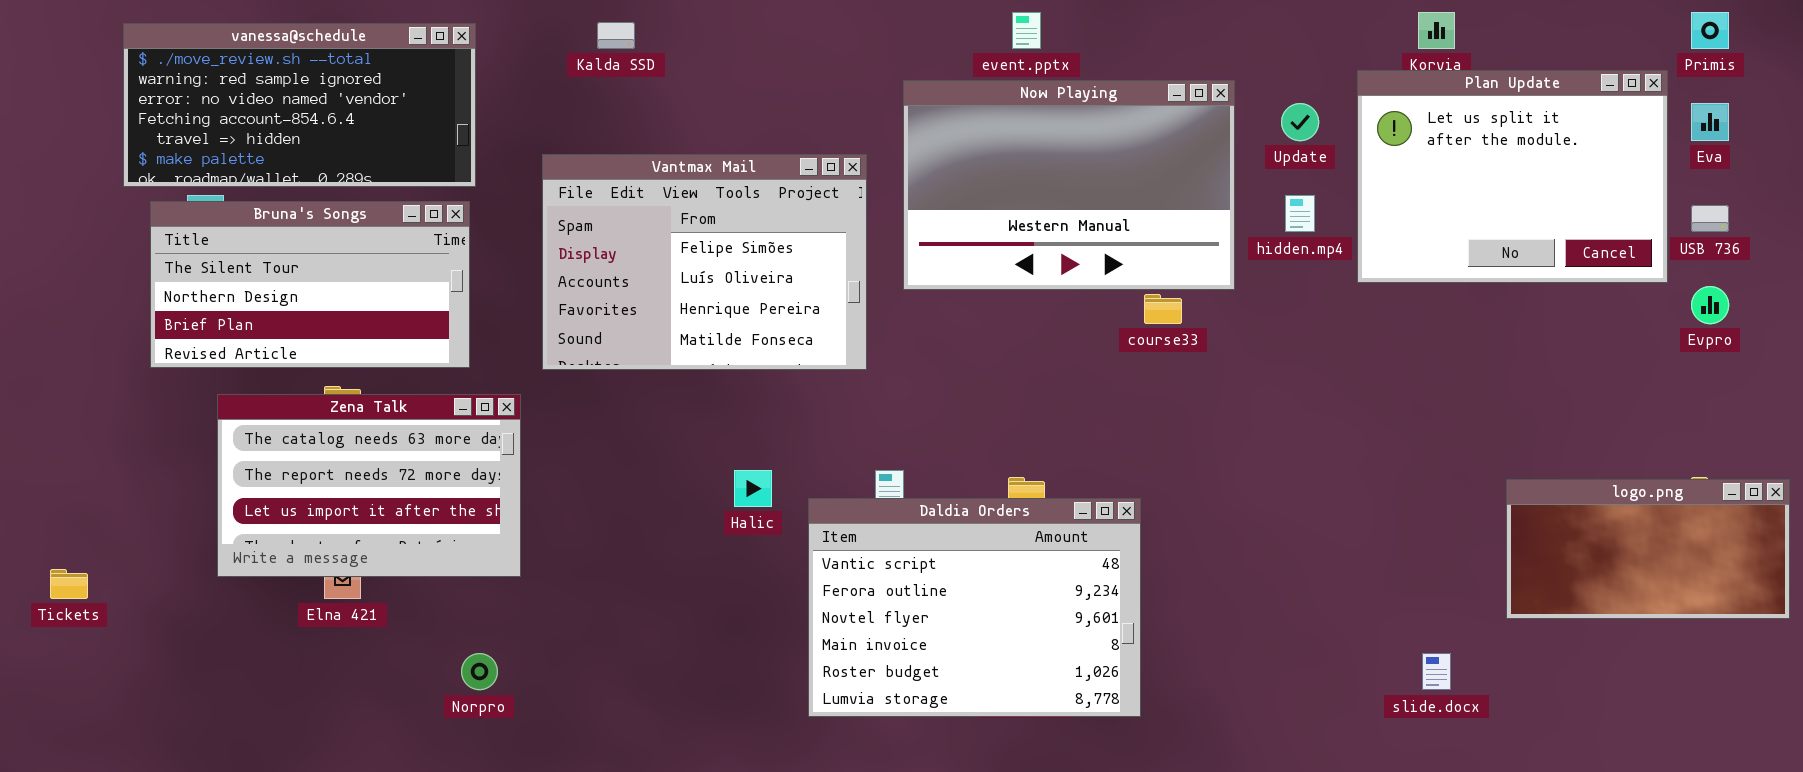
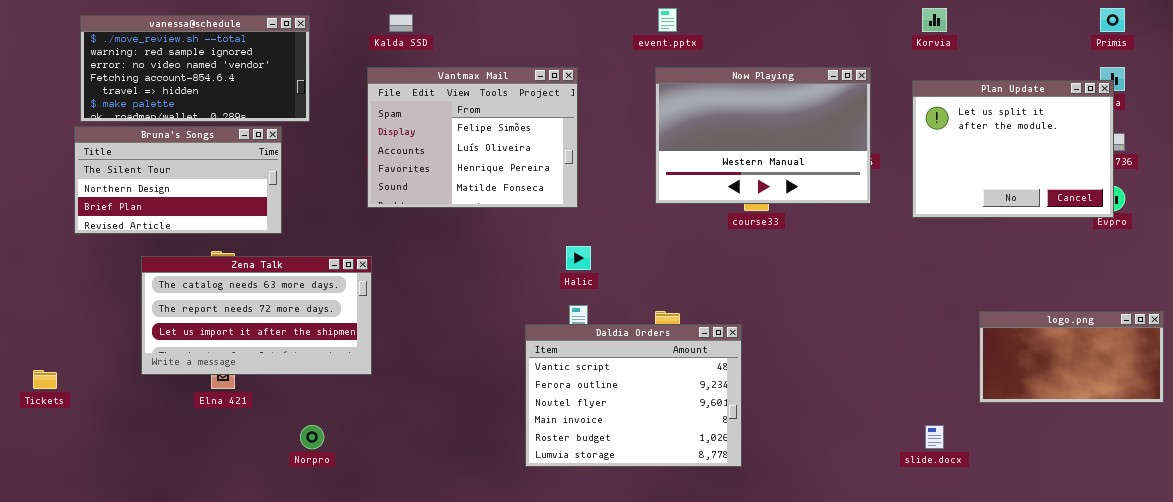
Plan Update: [1357,70,1668,283] -> [912,80,1114,218], moved
Now Playing: [903,80,1235,290] -> [655,67,871,204], moved
Vantmax Mail: [542,154,867,370] -> [367,67,578,208], moved
Bruna's Songs: [150,201,470,368] -> [74,126,282,234], moved
Zena Talk: [217,394,521,577] -> [141,256,372,375], resized
Halic: [734,470,772,507] -> [566,246,591,270], moved

